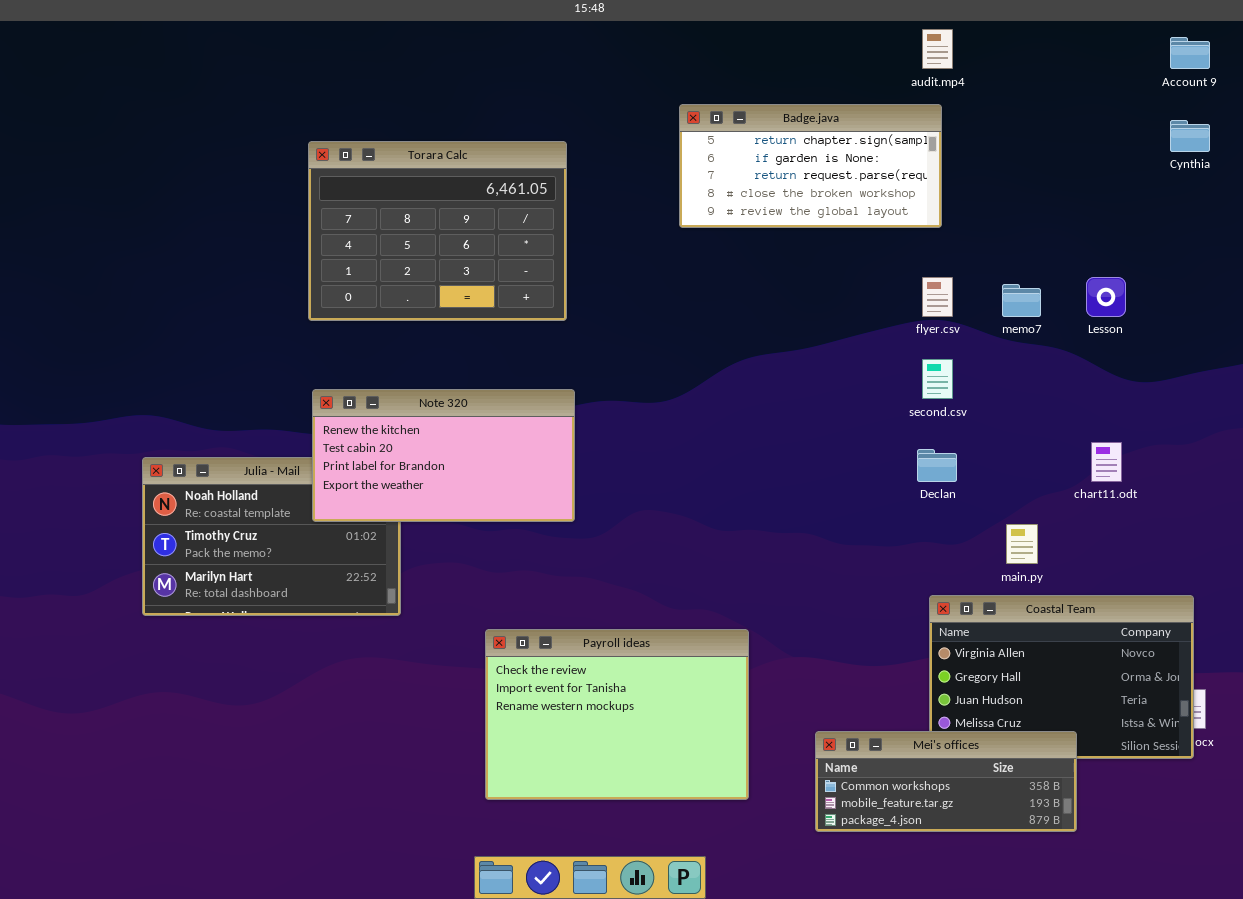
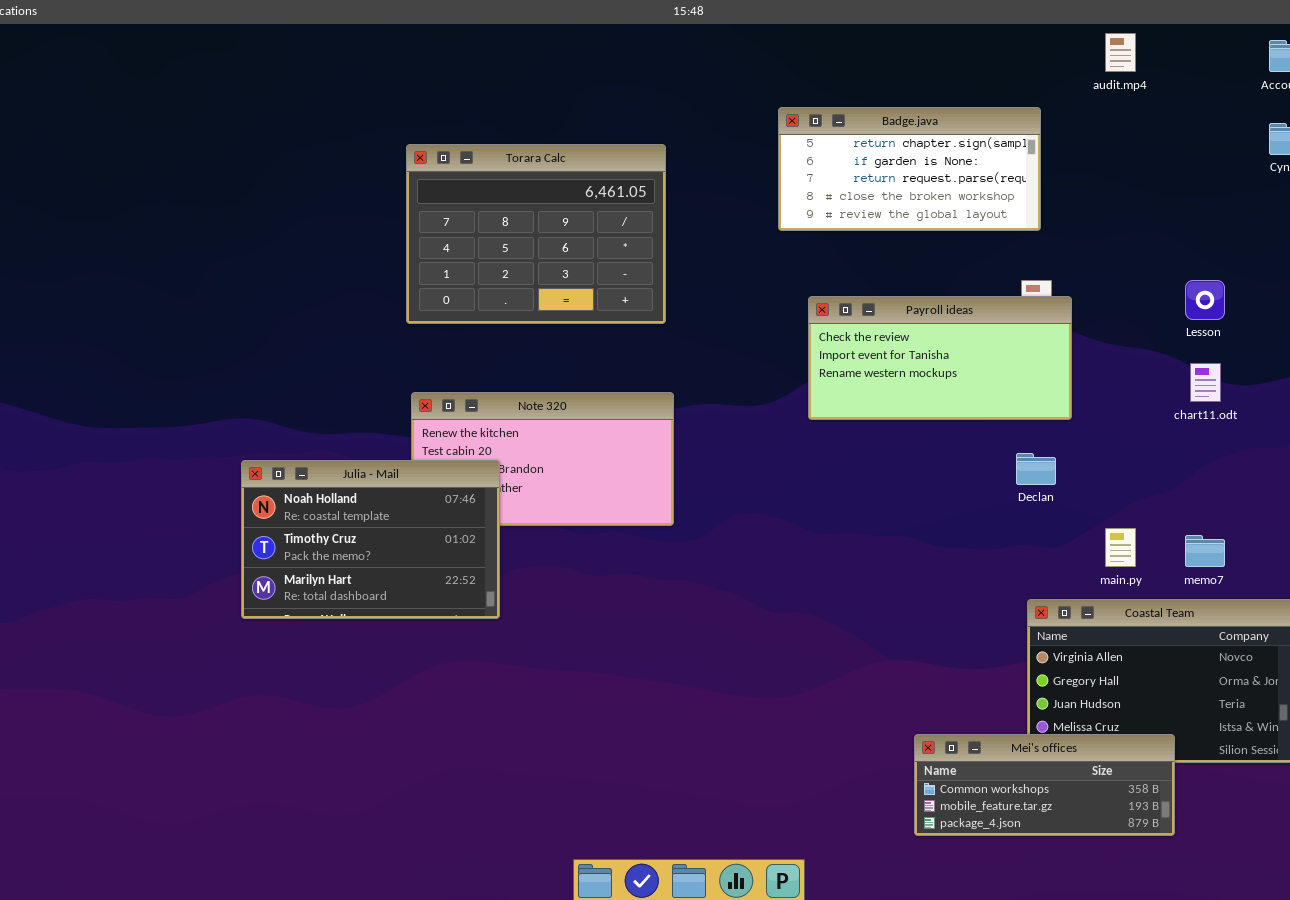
audit.mp4: [922,29,953,69] -> [1105,33,1136,72], moved
memo7: [1002,284,1041,317] -> [1185,535,1225,567], moved
chart11.odt: [1091,442,1122,482] -> [1190,363,1221,402], moved
Julia - Mail: [142,457,401,616] -> [241,460,500,619], raised
Payroll ideas: [485,629,749,800] -> [808,296,1072,420], moved, resized

